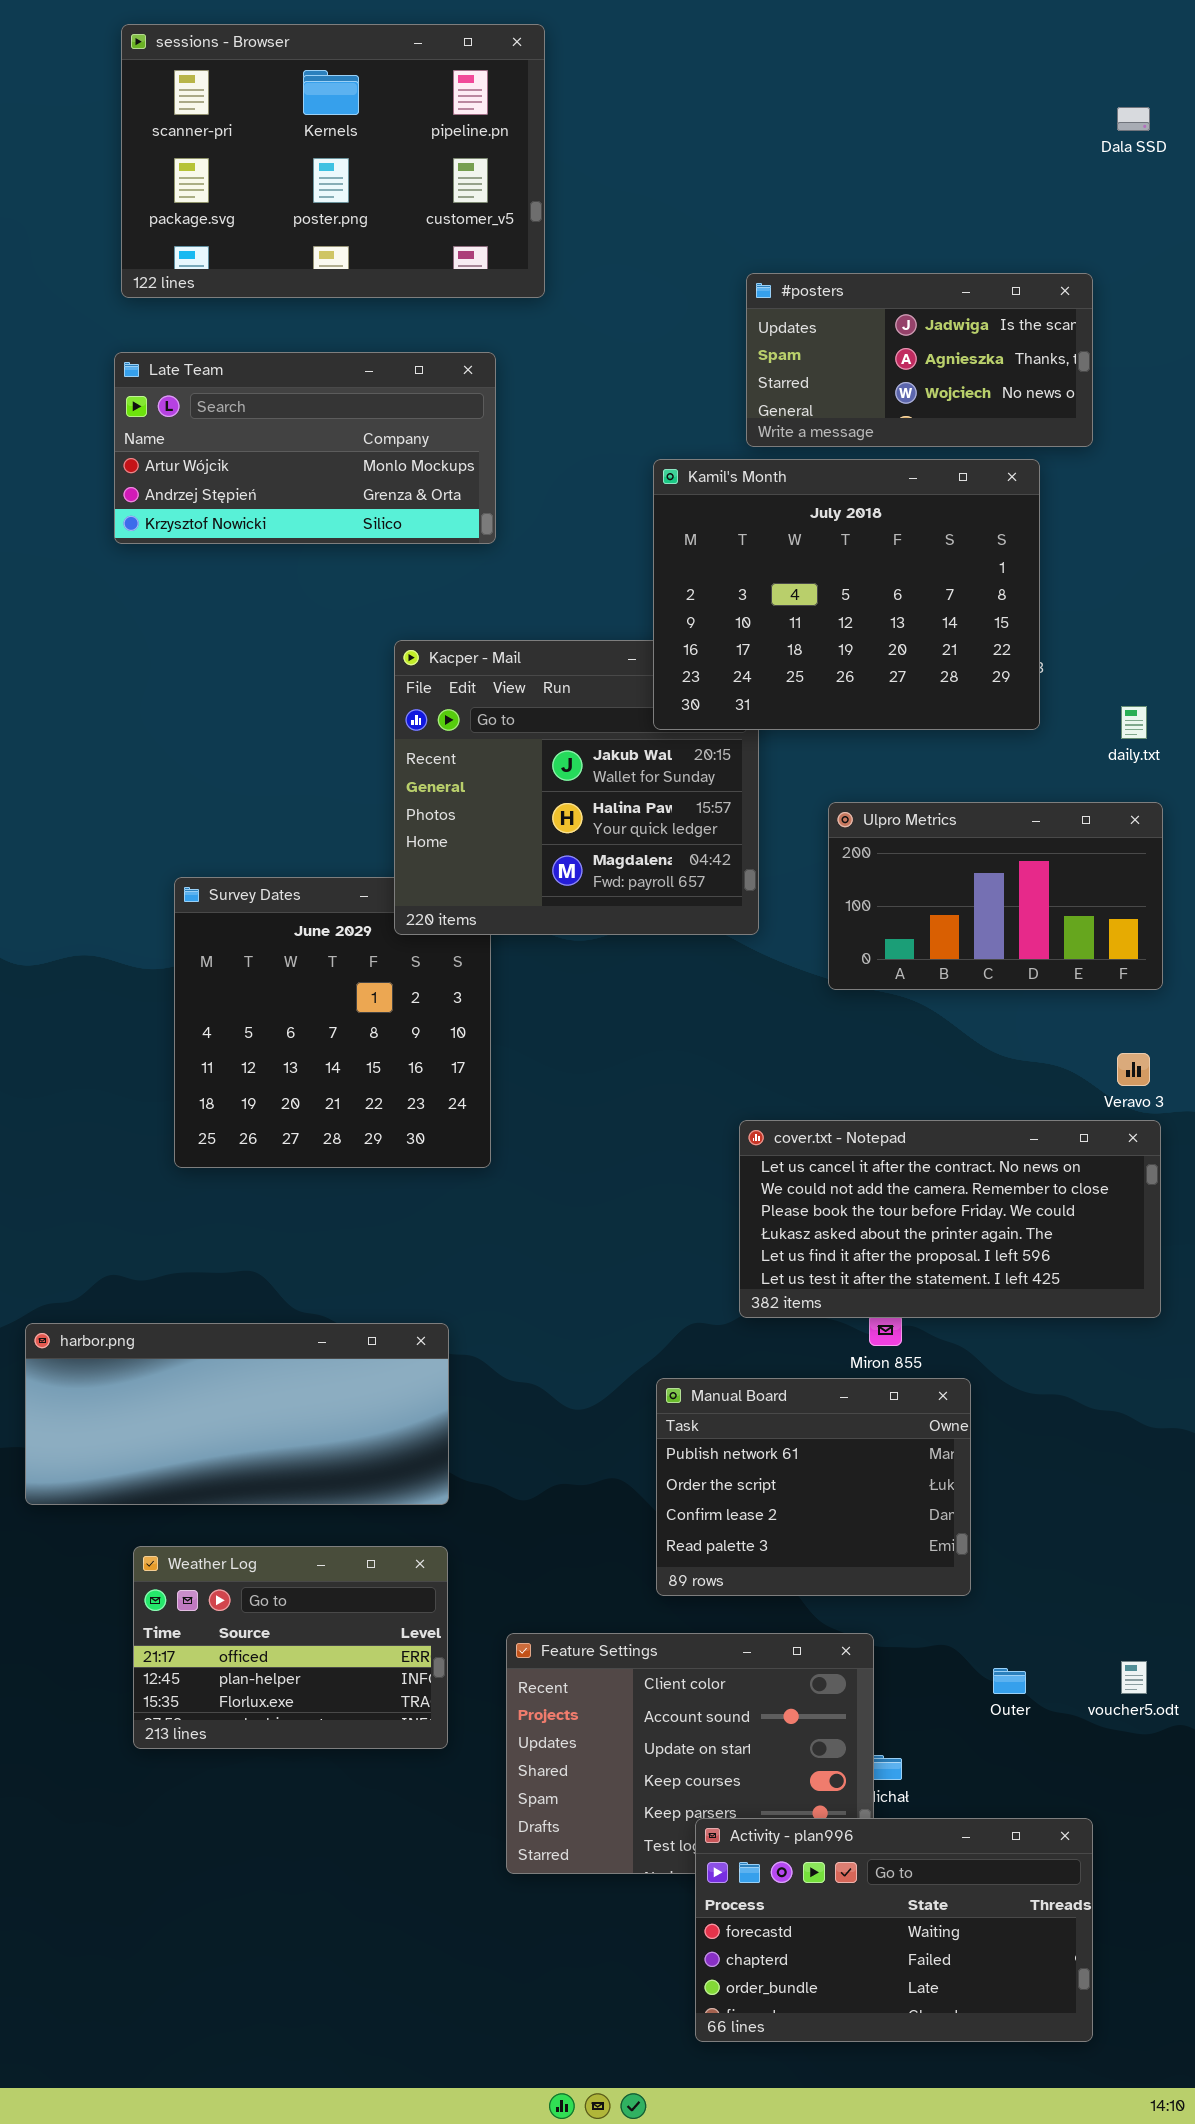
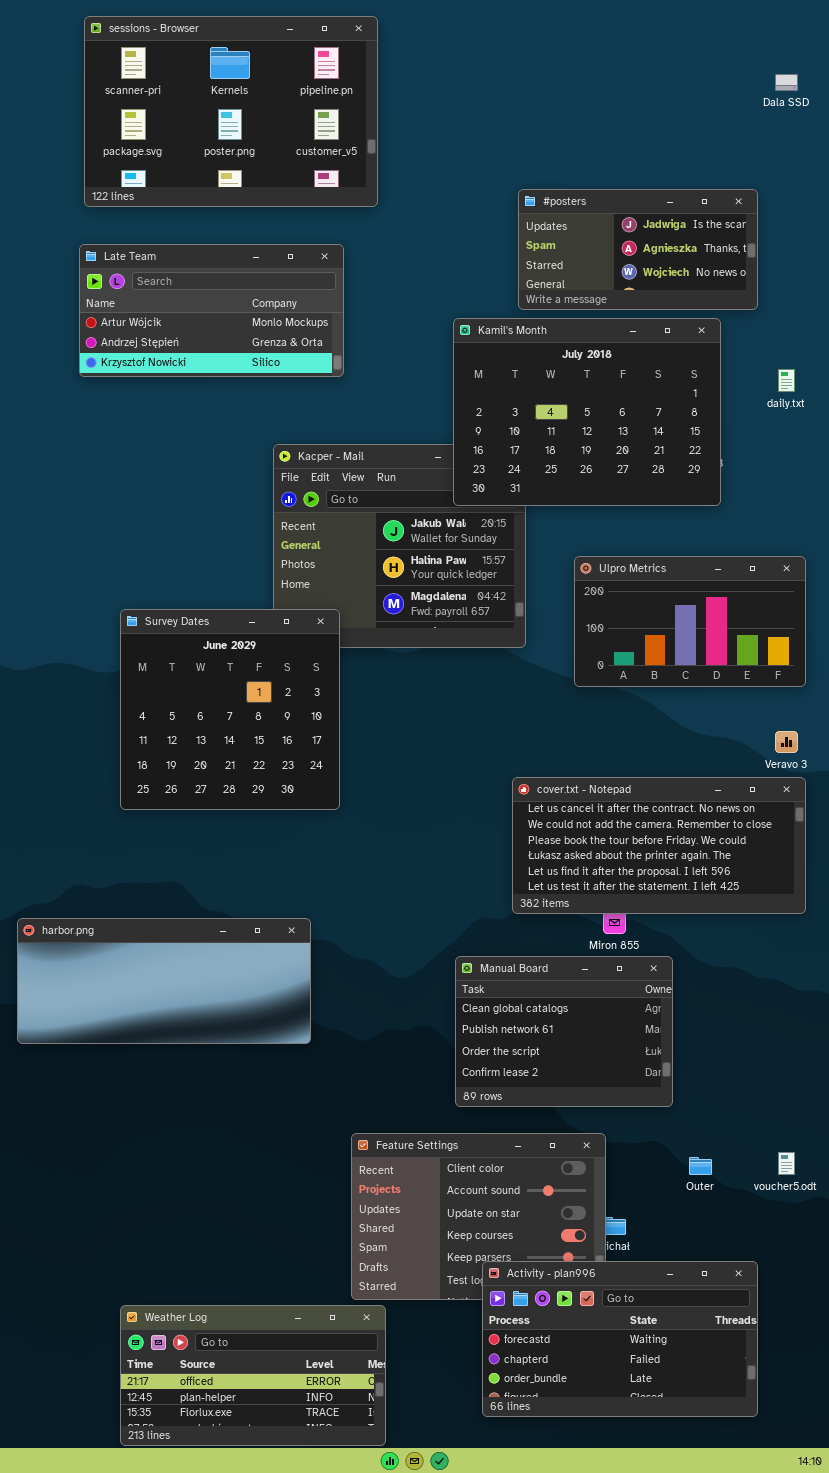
daily.txt: [1121,706,1147,739] -> [778,369,795,392], moved
Survey Dates: [174,877,491,1168] -> [120,609,340,810], raised
Manual Board: [656,1378,971,1596] -> [455,956,673,1107], scrolled up 1 row
Weather Log: [133,1546,448,1749] -> [120,1305,386,1446], moved, resized

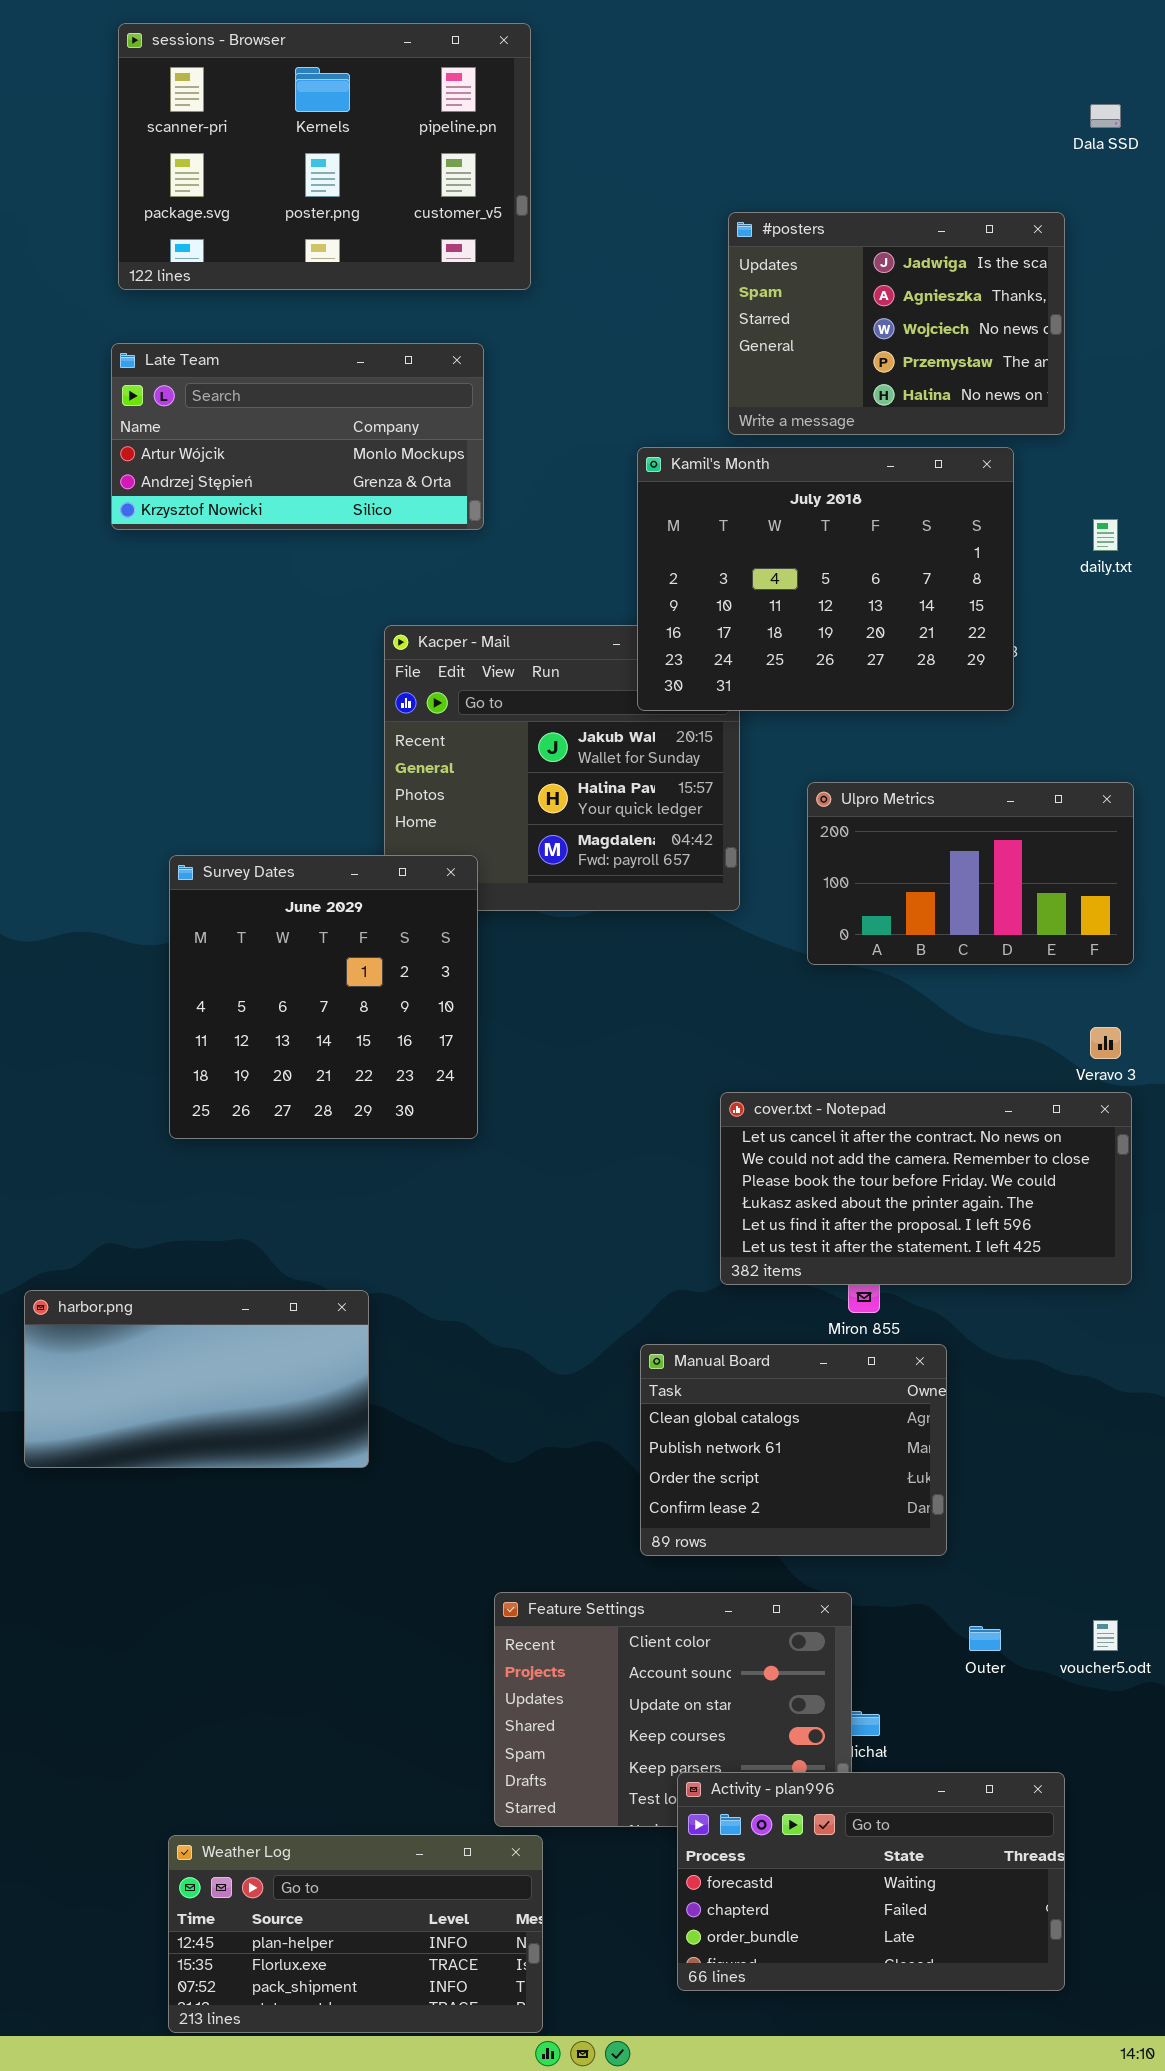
#posters: [518,189,758,310] -> [728,212,1065,435], resized
harbor.png: [17,918,311,1044] -> [24,1290,369,1468], resized
Weather Log: [120,1305,386,1446] -> [168,1835,543,2033], scrolled down 1 row

